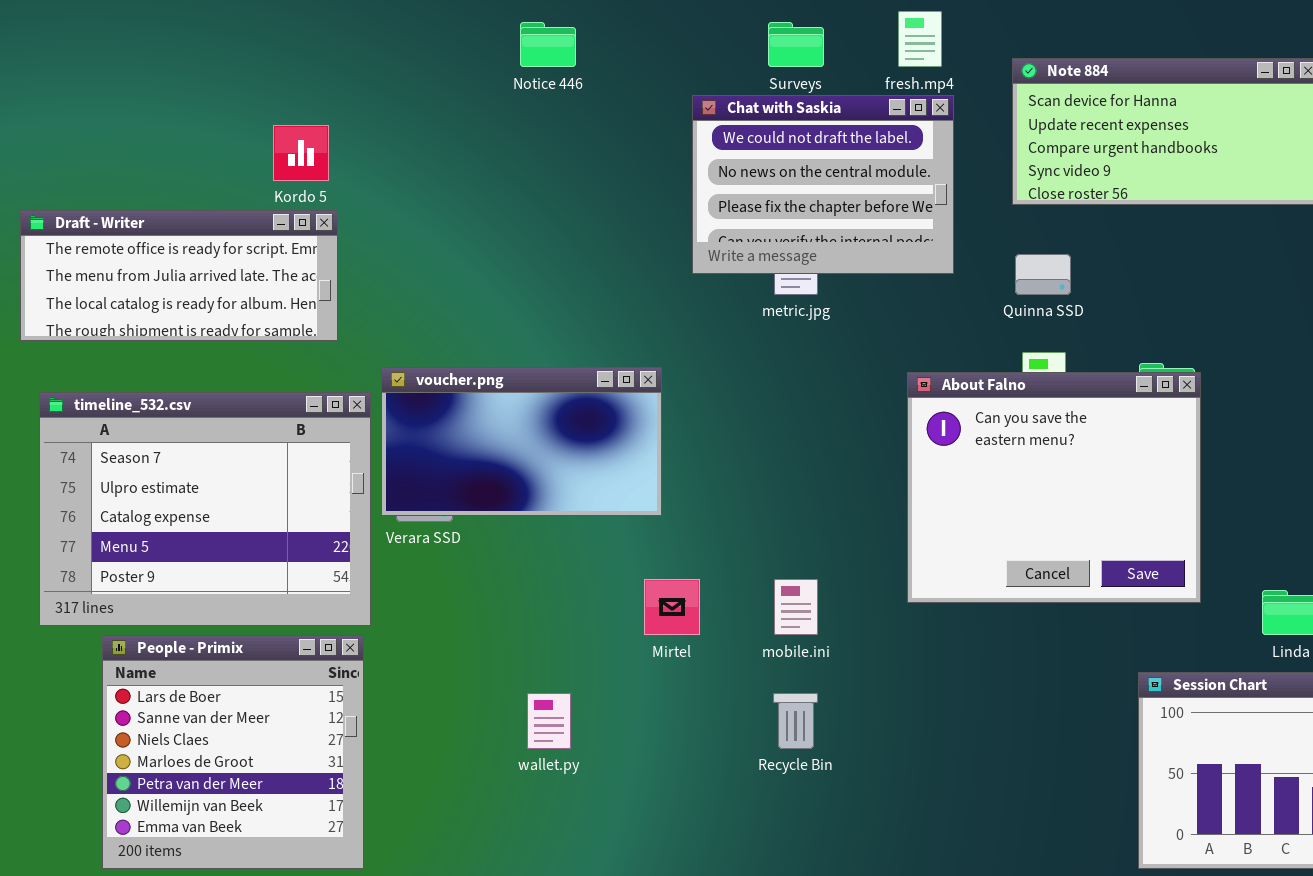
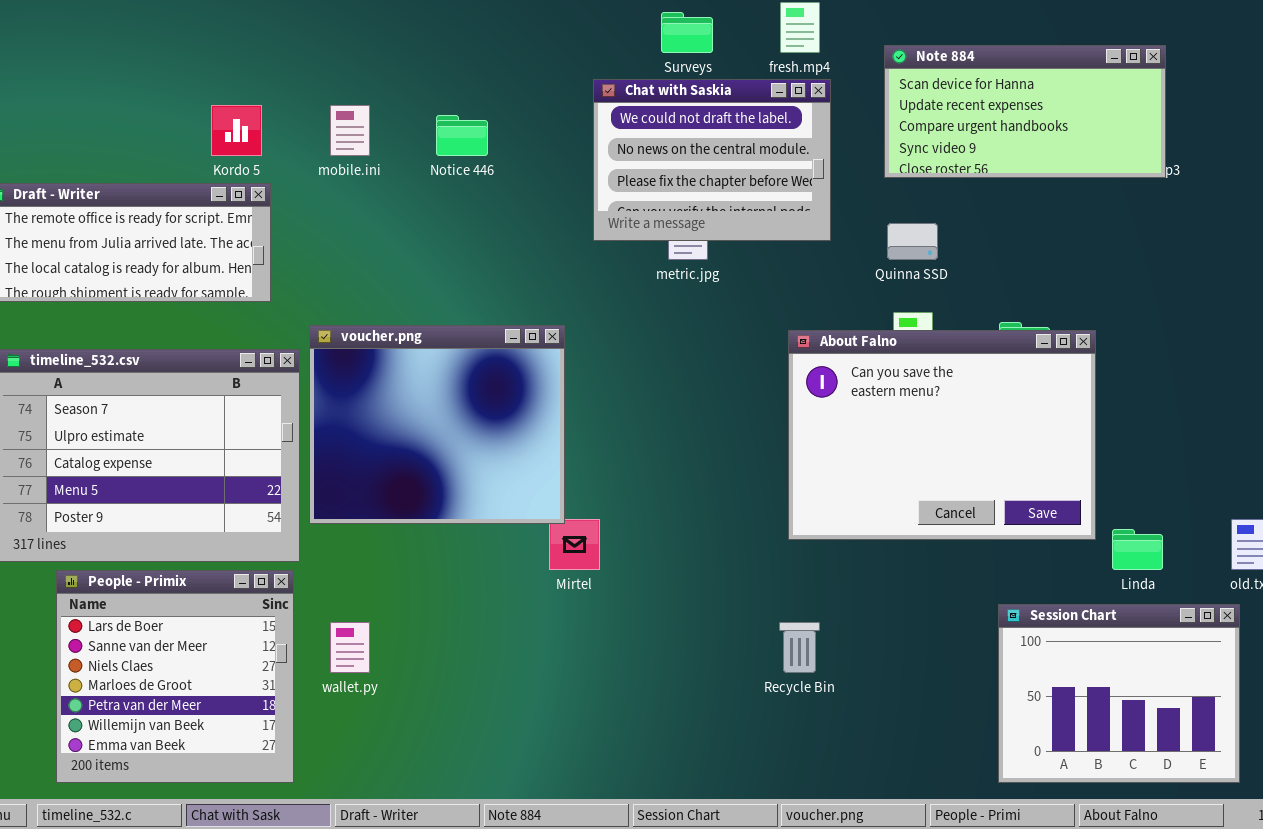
Notice 446: [520,22,576,67] -> [436,115,488,156], moved
voucher.png: [381,367,662,516] -> [309,325,565,524], resized
About Falno: [907,372,1201,603] -> [788,330,1096,540], resized
mobile.ini: [774,579,818,635] -> [330,105,370,156], moved
wallet.py: [527,693,571,749] -> [330,622,370,673], moved
Recycle Bin: [773,693,818,749] -> [779,622,820,673], moved

